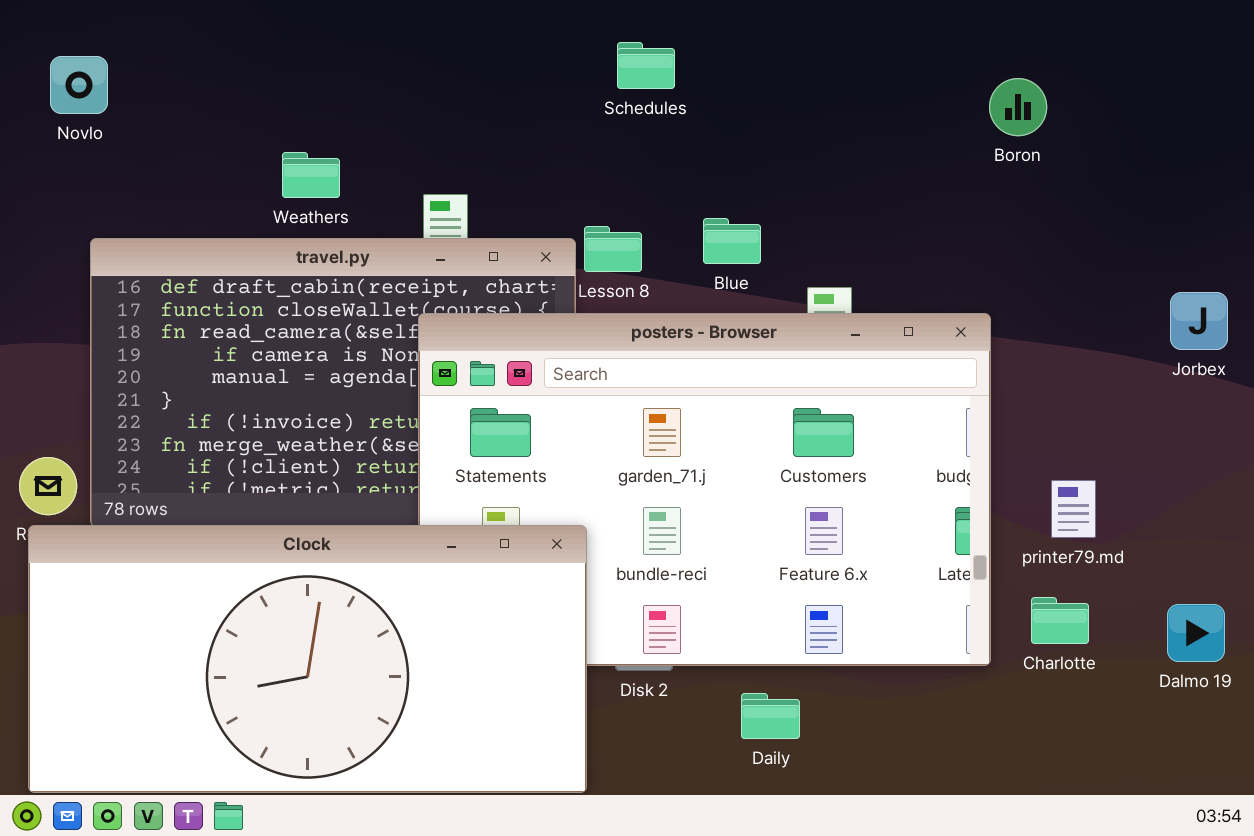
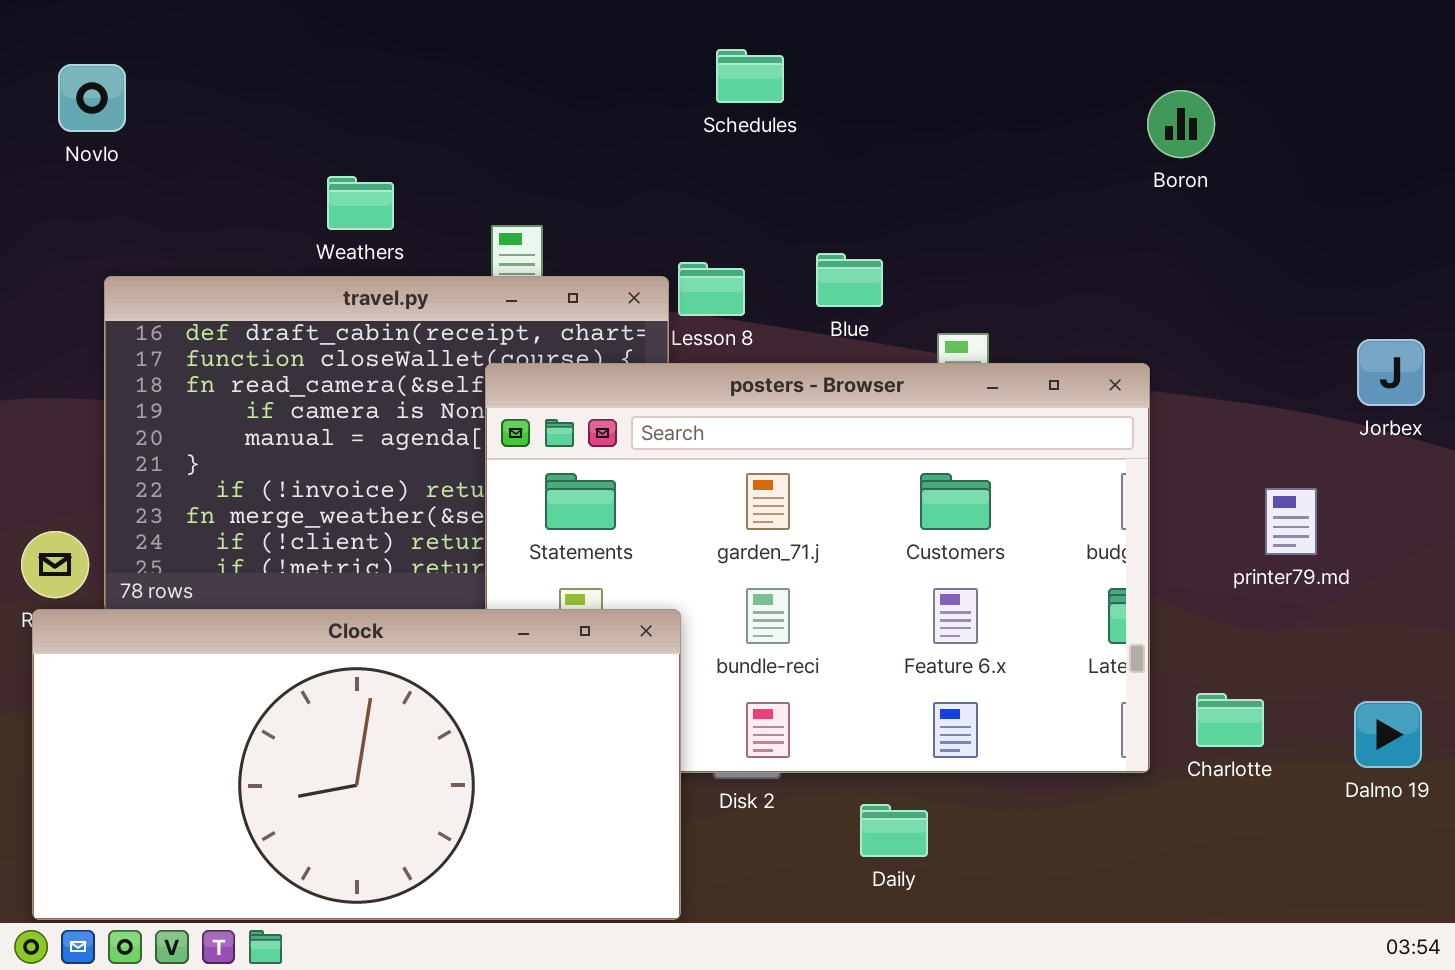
printer79.md: [1051,480,1096,538] -> [1265,488,1317,555], moved

